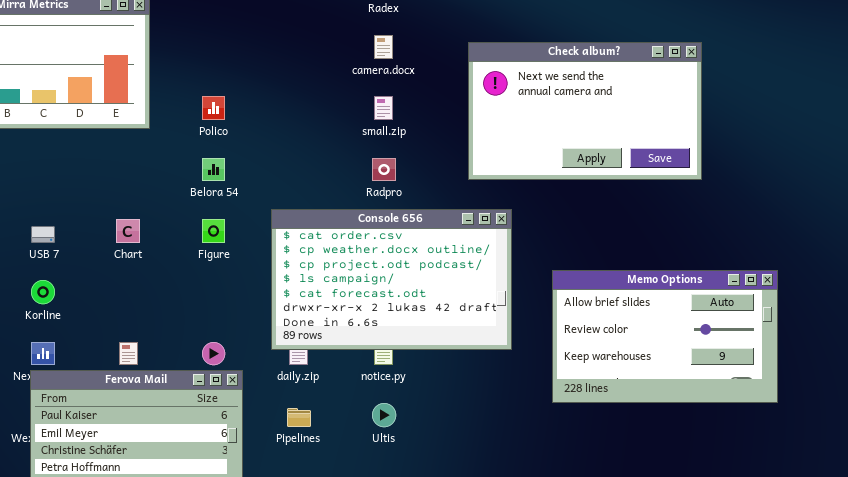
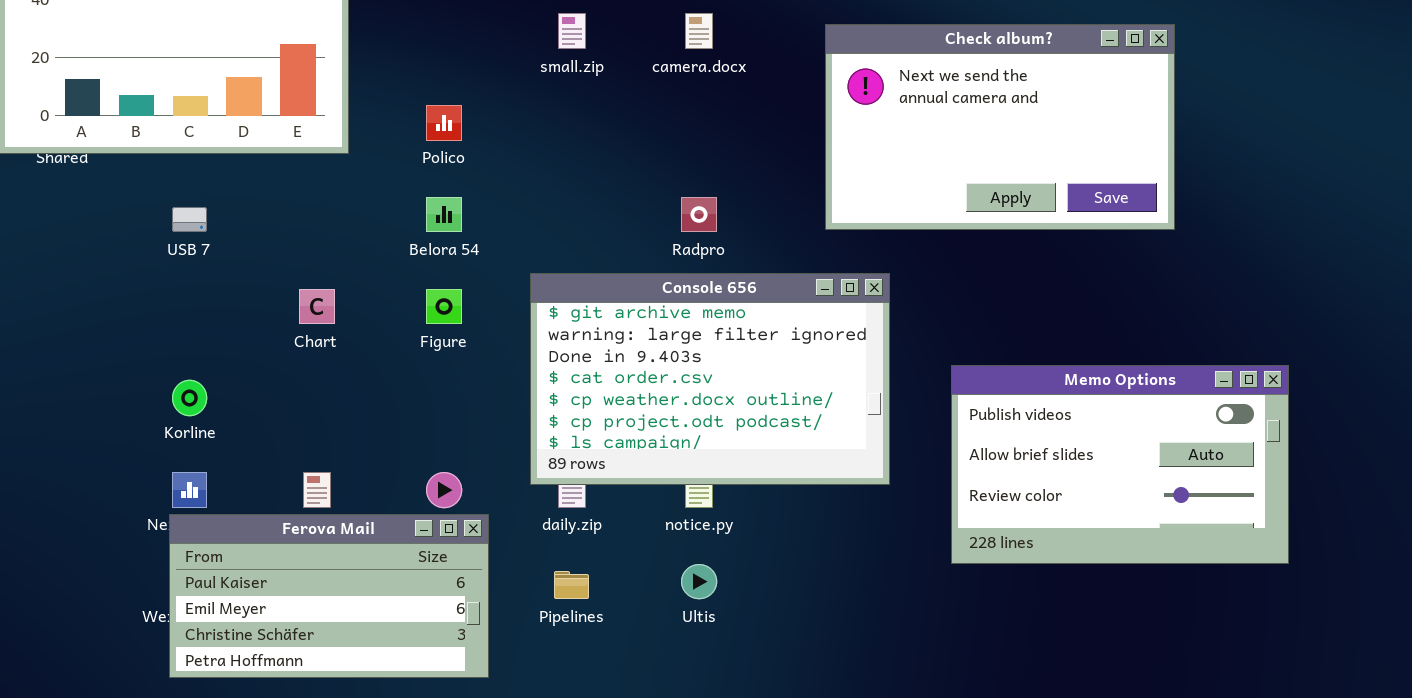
small.zip: [374,96,393,120] -> [558,13,586,49], moved
Console 656: [271,209,512,350] -> [530,273,890,485], scrolled up 3 rows
USB 7: [31,226,55,243] -> [172,207,207,232], moved
Memo Options: [552,270,778,403] -> [951,365,1289,564], scrolled up 1 row

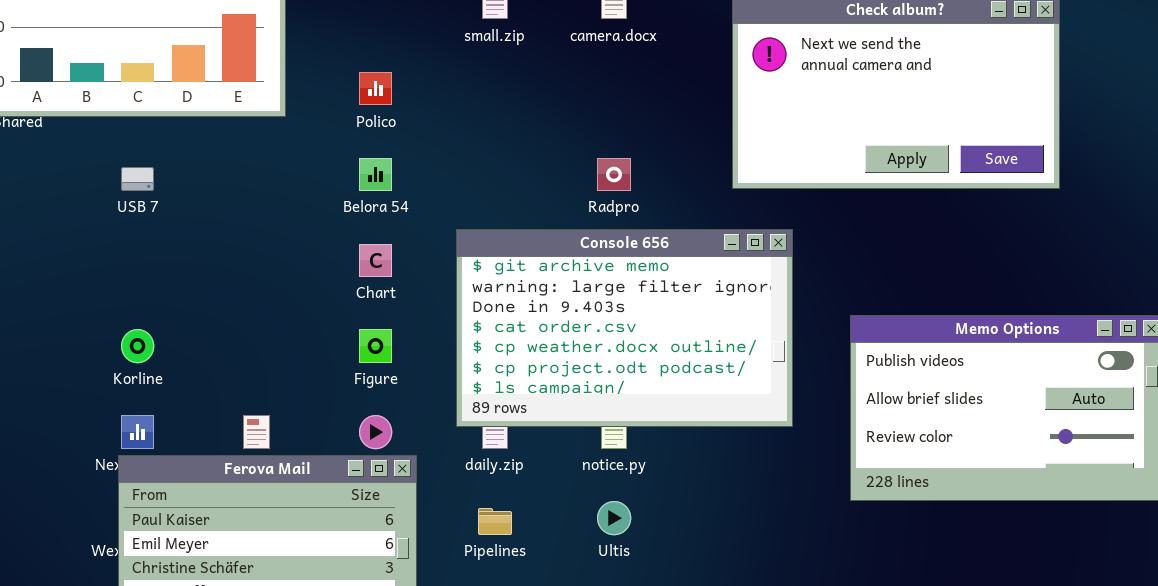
Chart: [299,289,335,324] -> [359,244,392,277], moved
Figure: [426,289,462,324] -> [359,329,392,363], moved

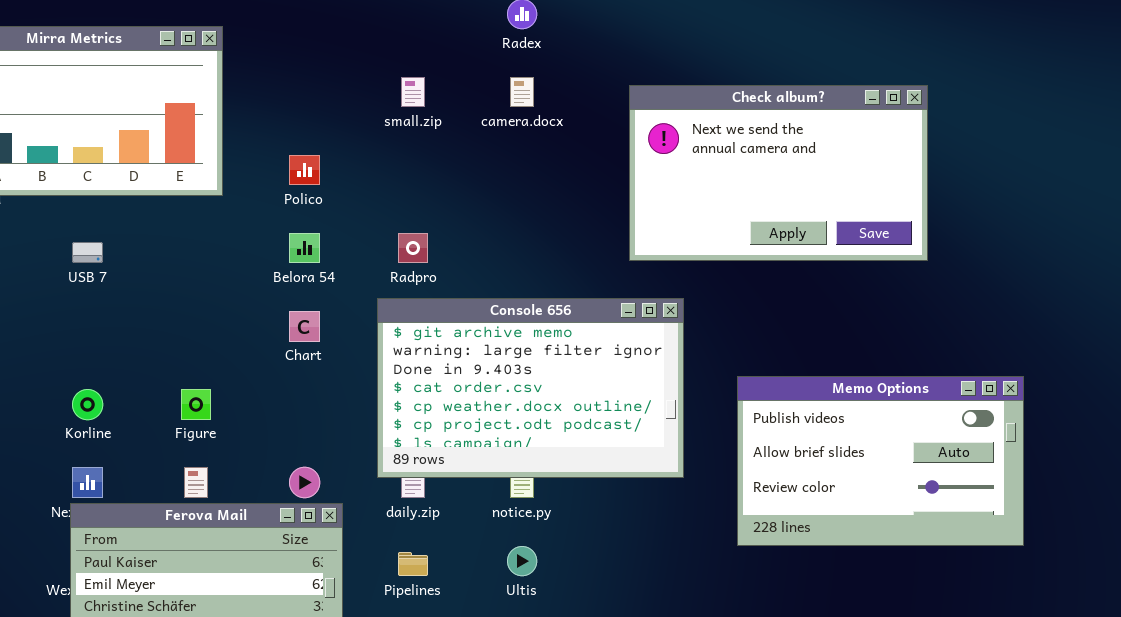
Radpro: [597,158,631,191] -> [398,233,428,263], moved
Figure: [359,329,392,363] -> [181,389,211,420], moved

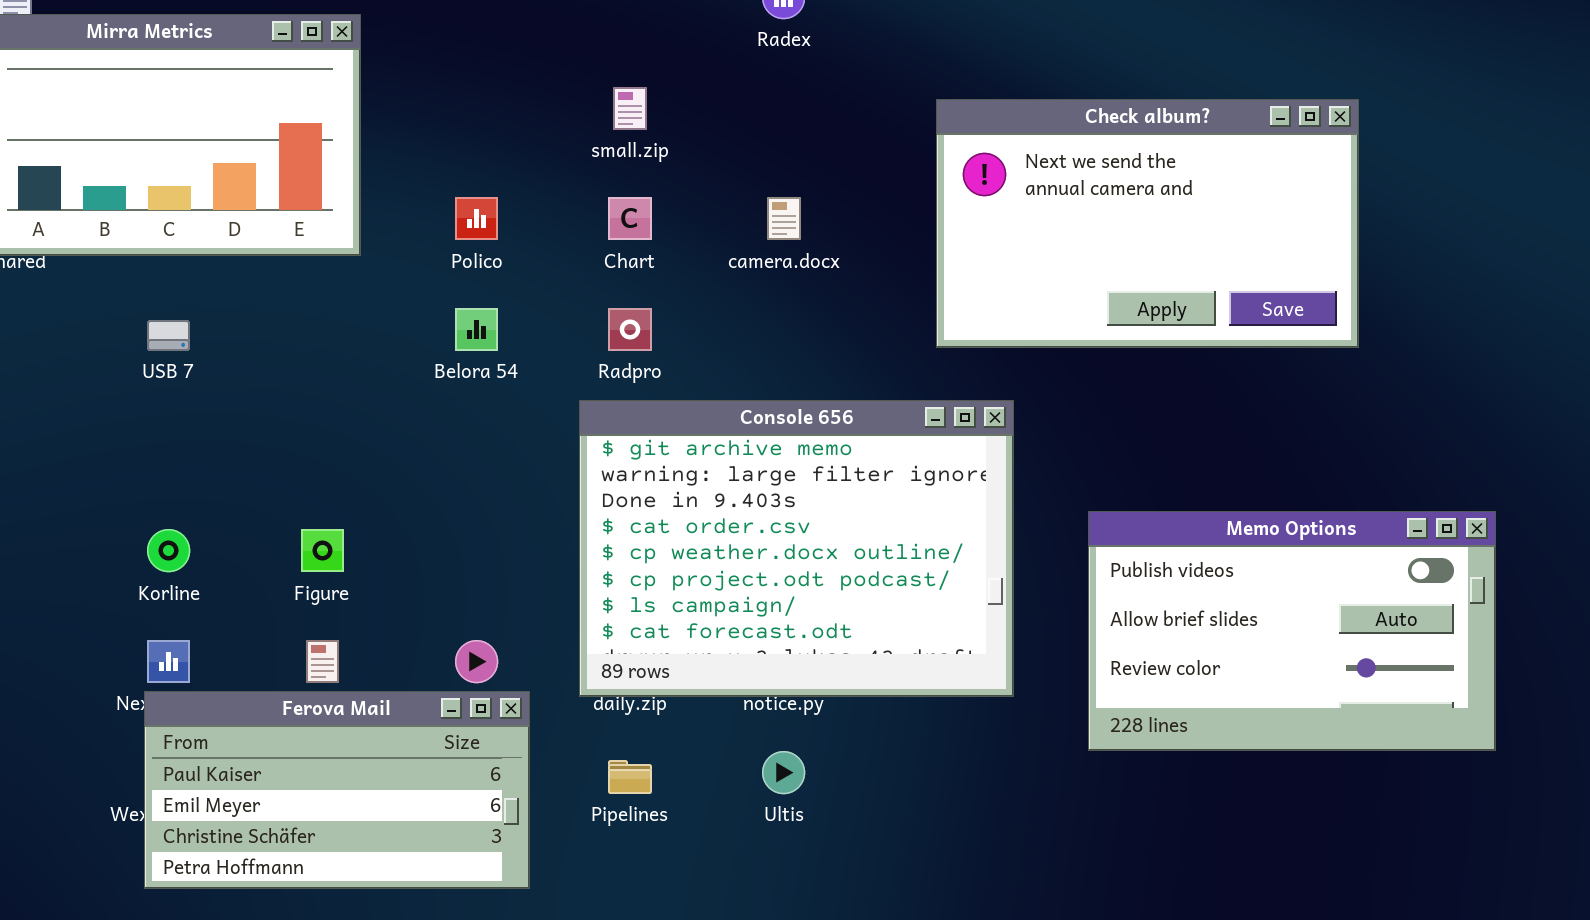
camera.docx: [510,77,534,107] -> [767,197,801,240], moved
Console 656: [377,298,684,478] -> [579,400,1014,697], resized
Chart: [289,311,320,342] -> [608,197,652,240], moved

